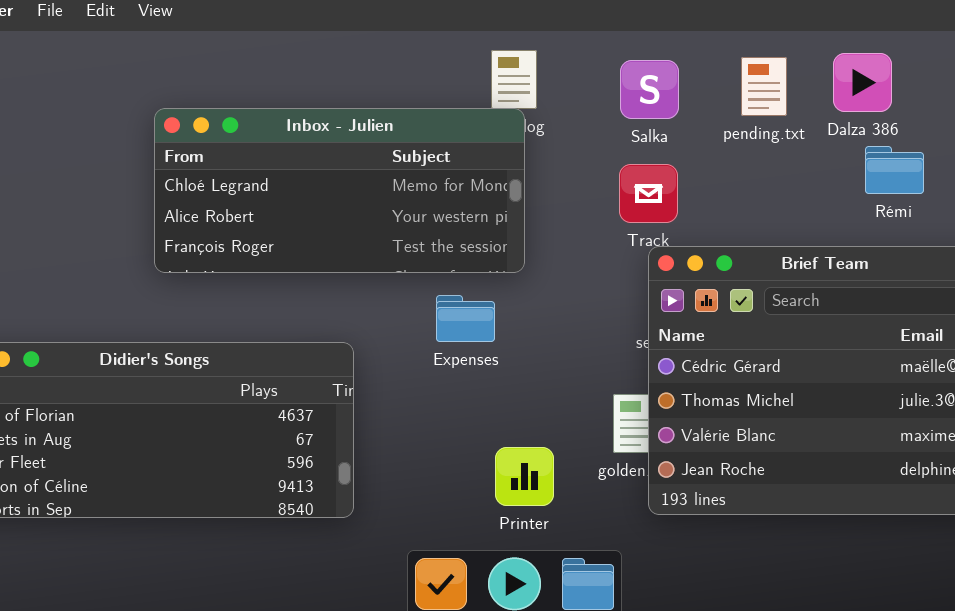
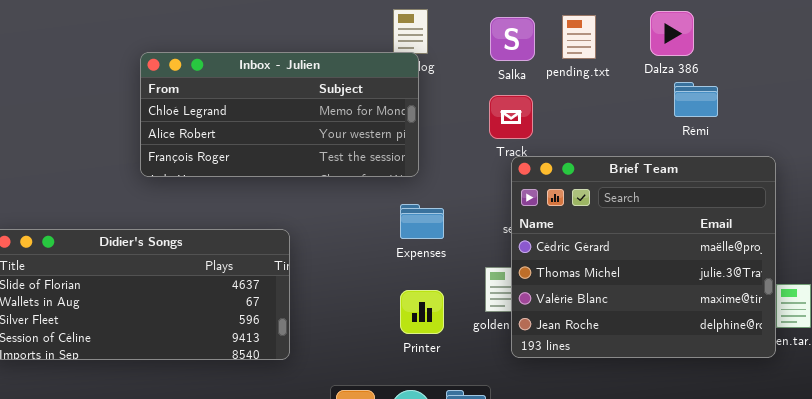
pending.txt: [741,57,787,116] -> [562,15,596,59], moved
Expenses: [436,295,495,342] -> [400,204,444,239], moved
Printer: [495,447,554,506] -> [400,290,444,334], moved

